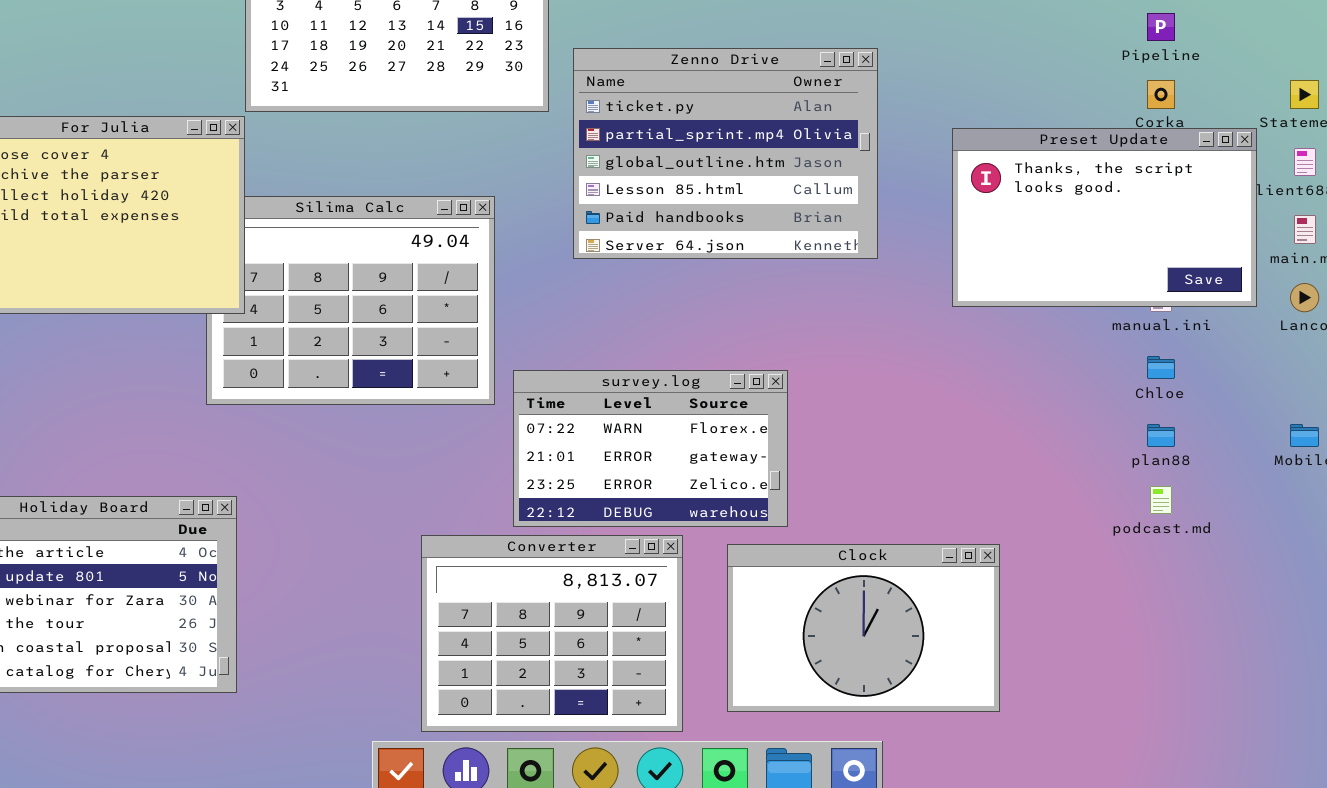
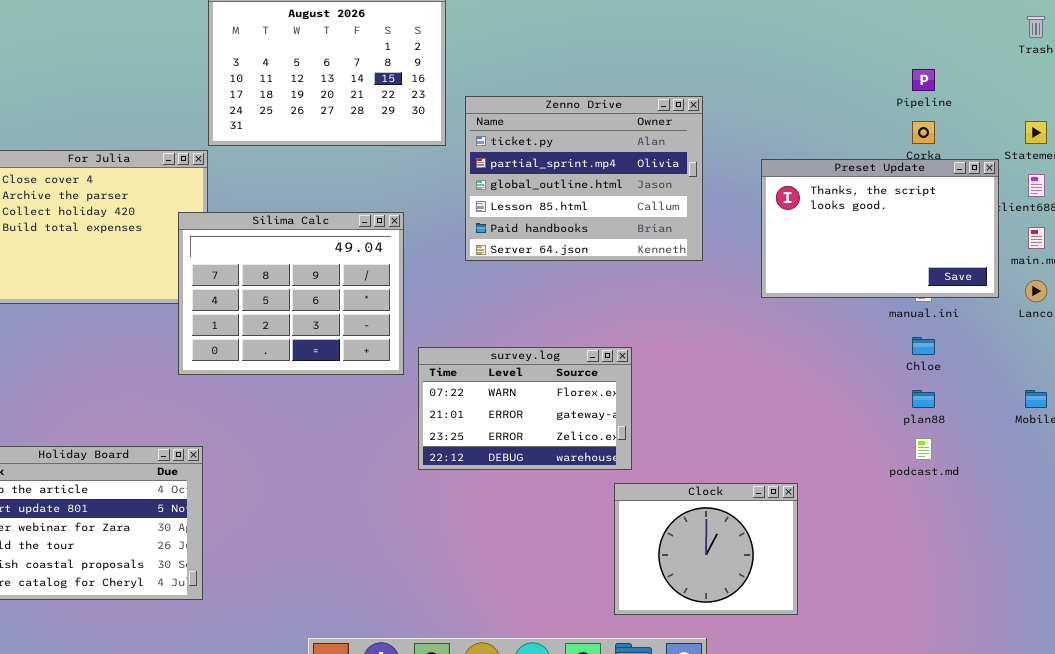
Silima Calc: [206,196,495,405] -> [178,212,404,375], raised
Converter: [421,535,683,732] -> none, closed
Clock: [727,544,1000,712] -> [614,483,798,615], resized

